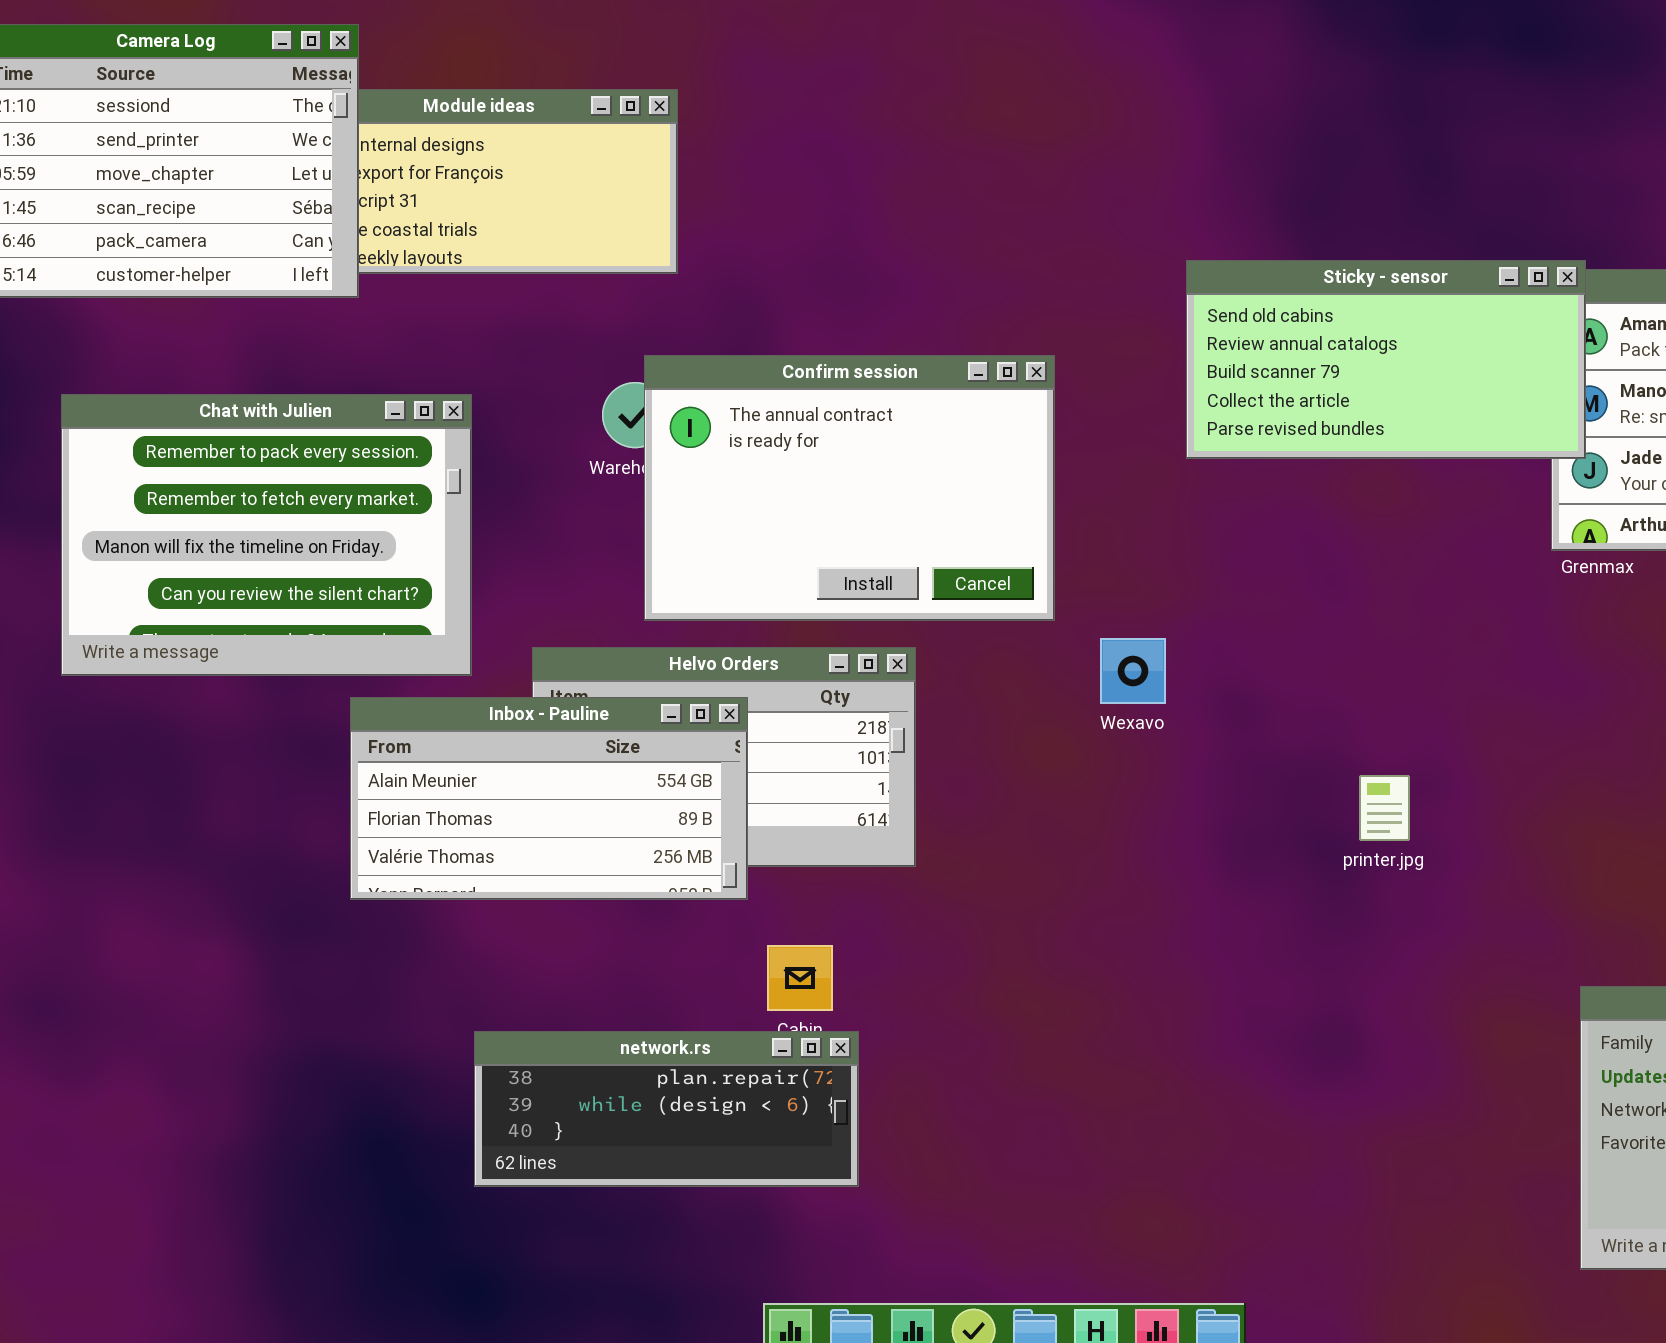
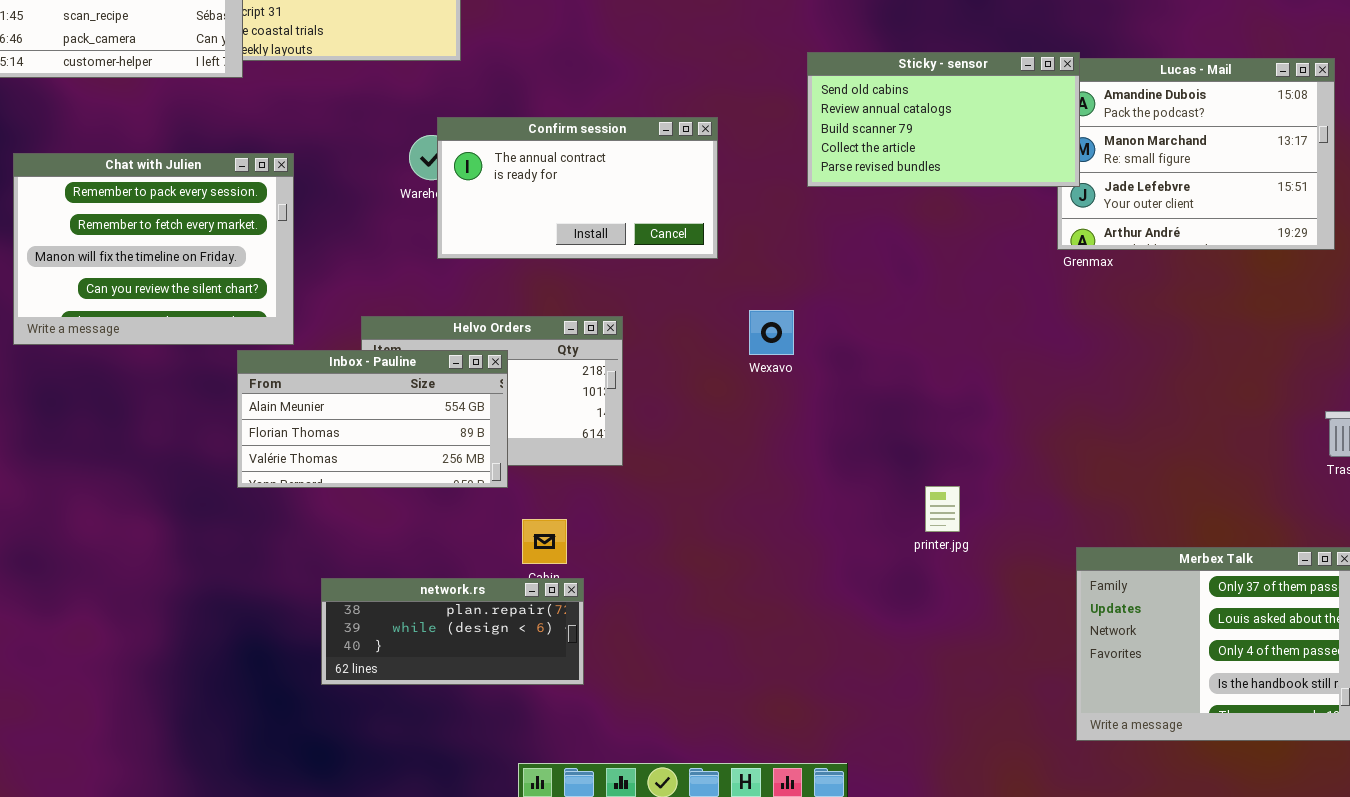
Confirm session: [644,355,1055,621] -> [437,117,718,259], resized
Chat with Julien: [61,394,472,676] -> [13,153,294,345], moved
printer.jpg: [1359,775,1410,841] -> [925,486,960,532], moved

